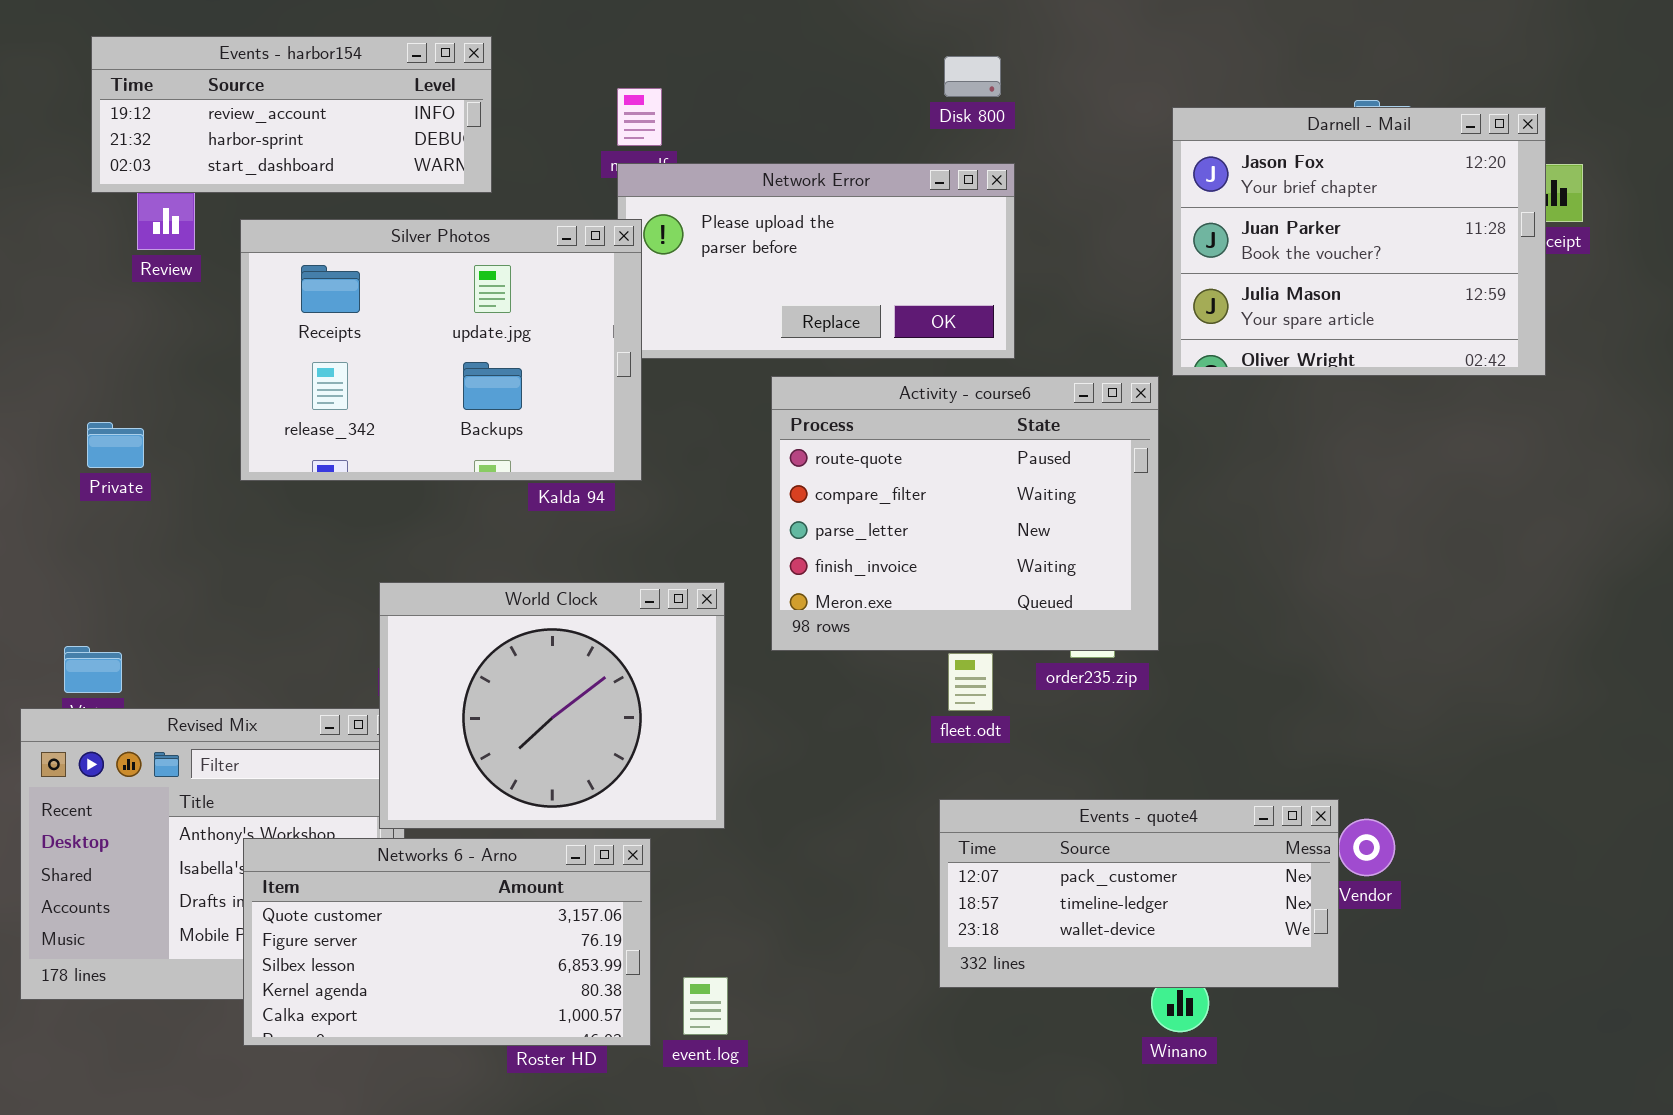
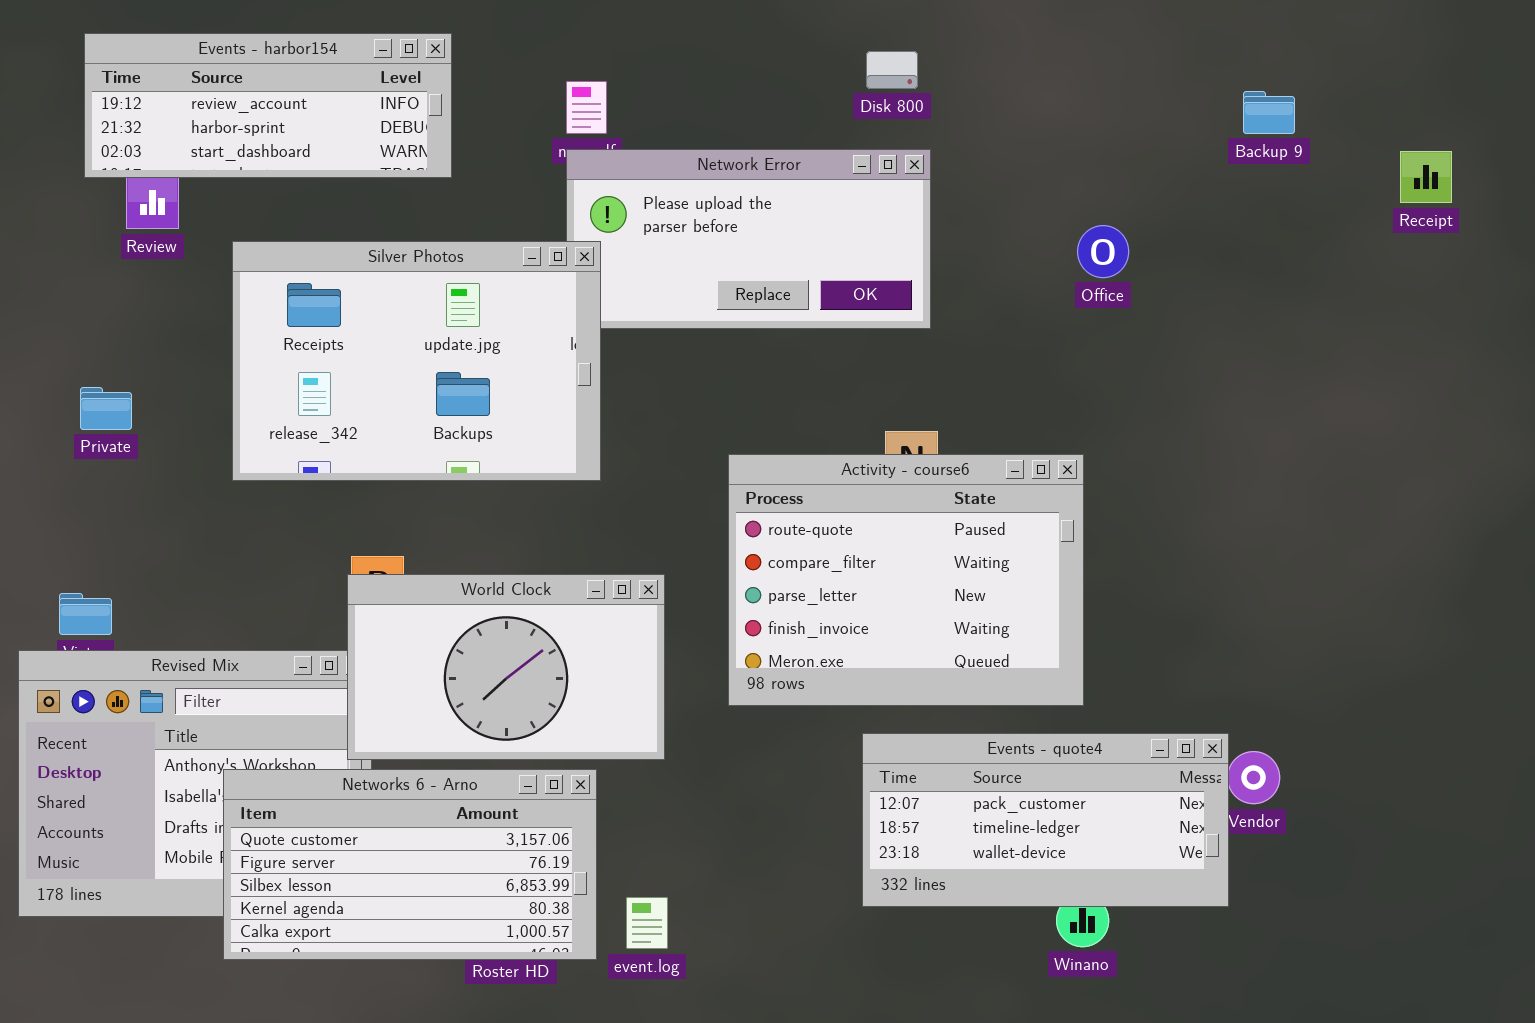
Darnell - Mail: [1172,107,1546,376] -> none, closed
Silver Photos: [240,219,642,481] -> [232,241,601,481], moved
Activity - course6: [771,376,1159,651] -> [728,454,1084,706], moved
World Clock: [379,582,725,829] -> [347,574,665,760], resized

